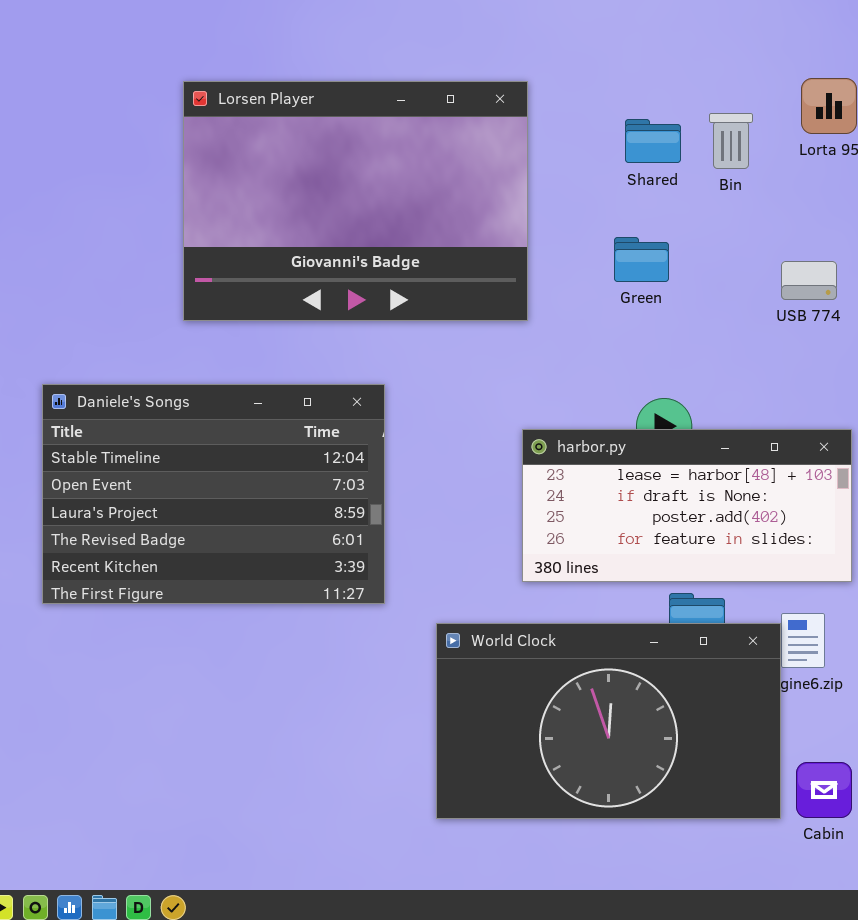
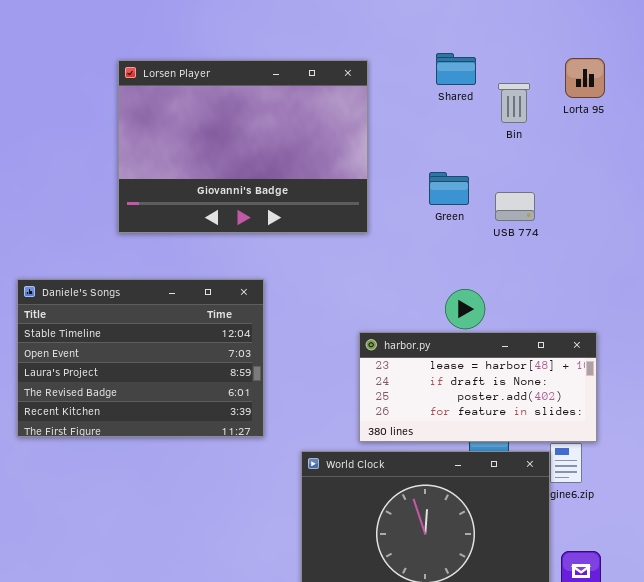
Shared: [625,119,681,163] -> [436,53,476,85], moved
USB 774: [781,261,837,300] -> [495,192,535,221], moved
harbor.py: [522,429,852,582] -> [359,332,597,442], moved

